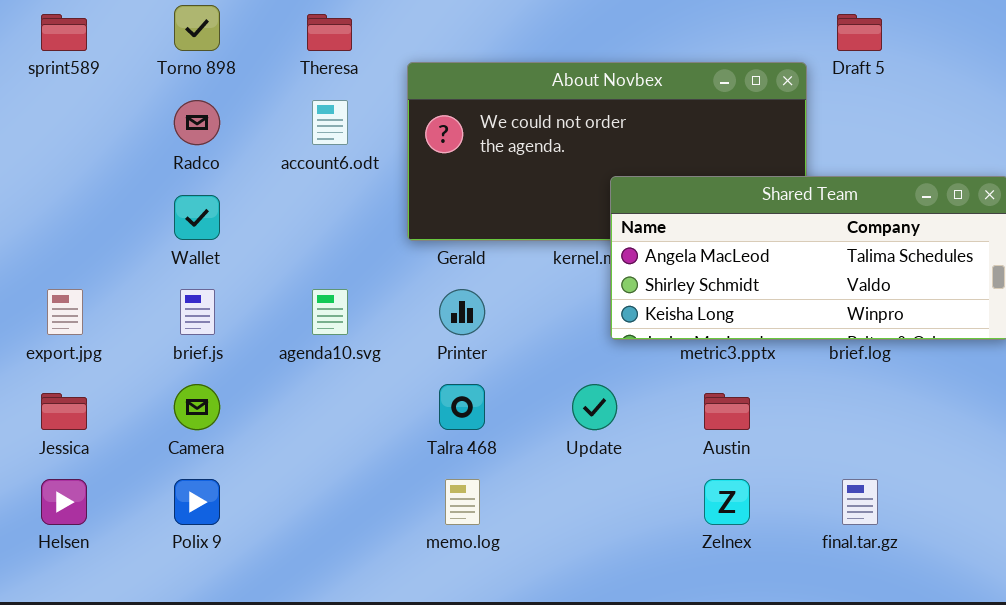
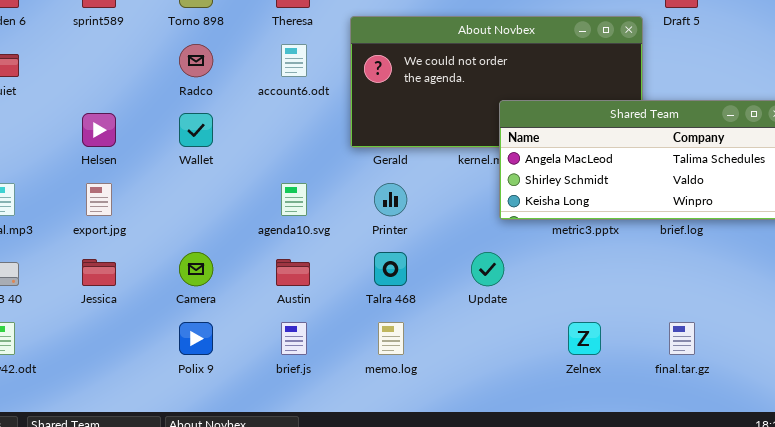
brief.js: [180,289,215,335] -> [281,322,307,355], moved
Austin: [704,393,750,430] -> [276,259,310,286], moved
Helsen: [41,479,87,525] -> [82,113,116,147], moved

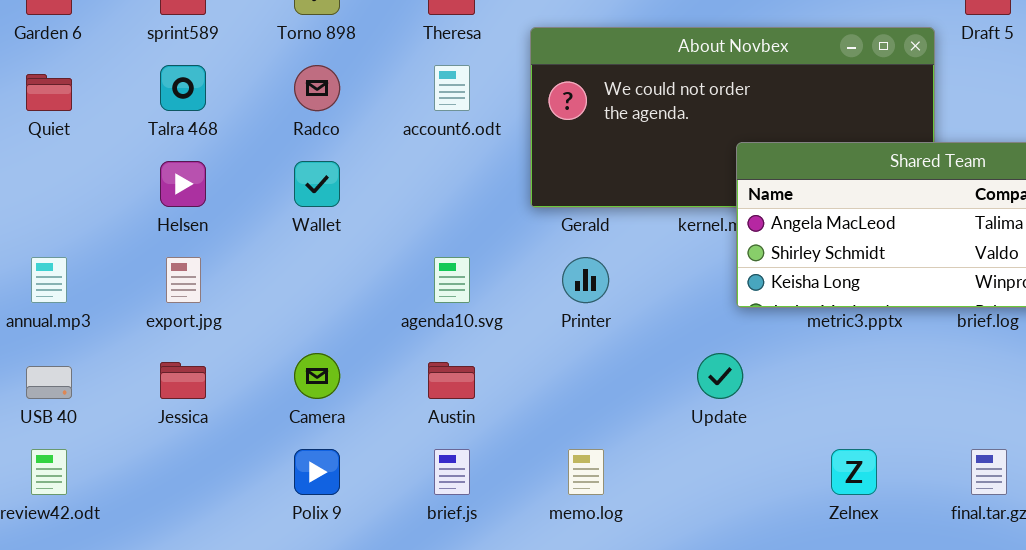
Talra 468: [374,252,407,286] -> [160,65,206,111], moved

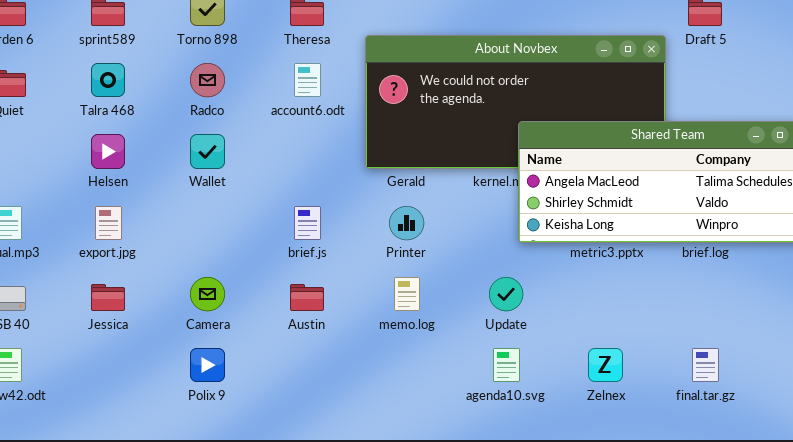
agenda10.svg: [434,257,470,303] -> [493,348,520,382], moved
brief.js: [434,449,470,495] -> [294,206,321,240], moved
memo.log: [568,449,604,495] -> [394,277,420,311], moved

